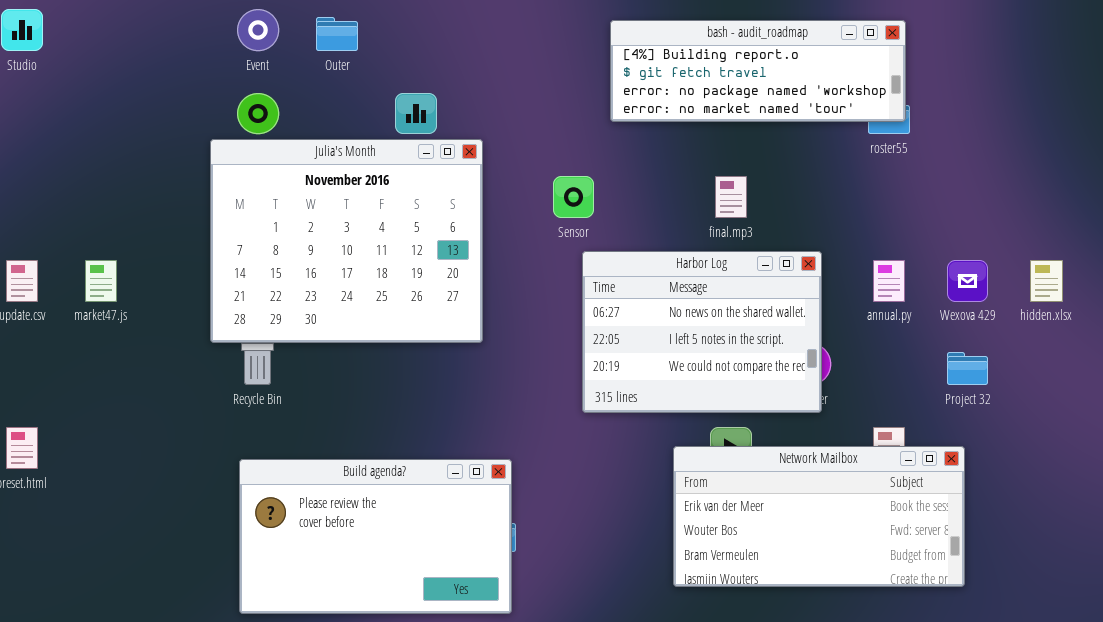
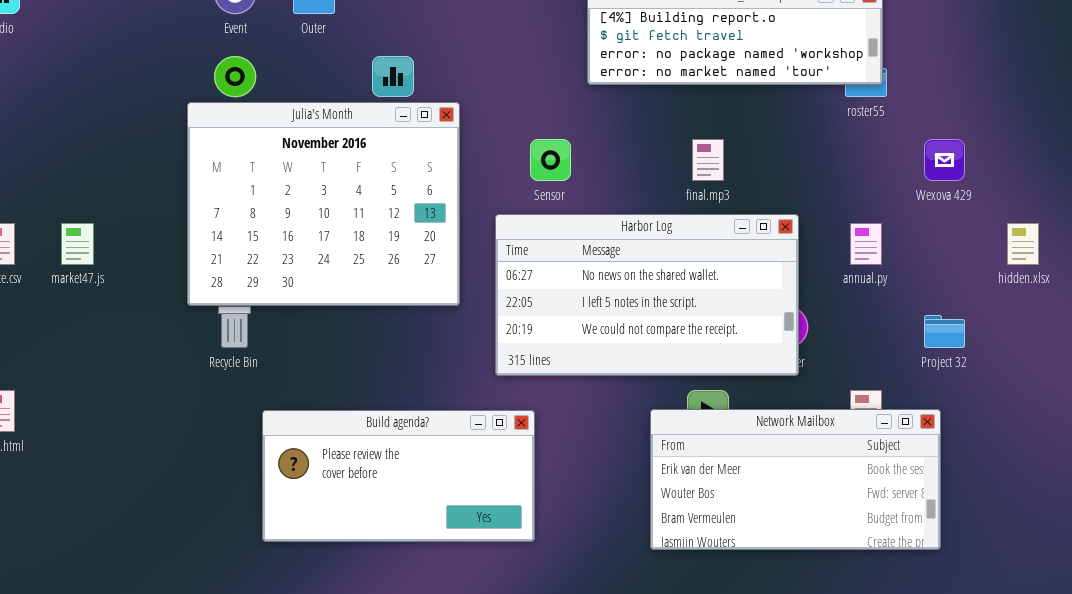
Harbor Log: [582,251,822,413] -> [495,214,799,376], resized
Wexova 429: [947,260,988,302] -> [924,139,965,181], moved
Build agenda?: [239,459,512,614] -> [262,410,535,542], moved, resized

